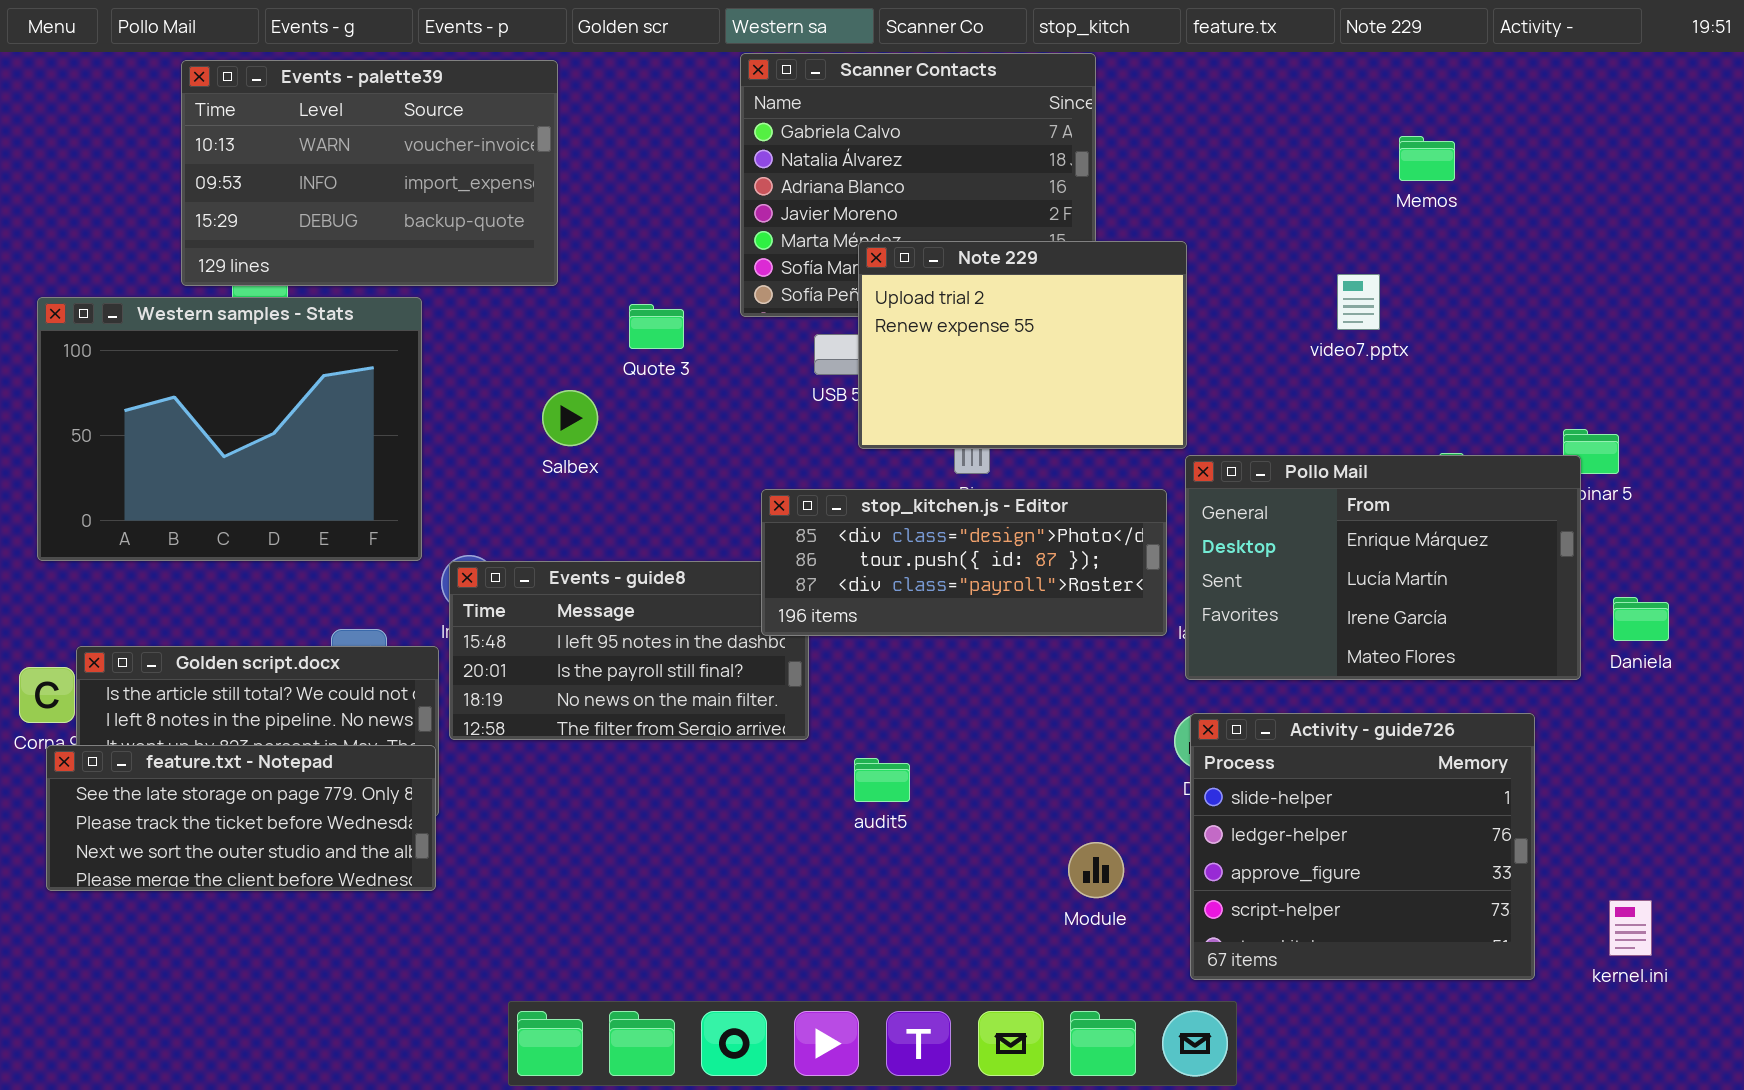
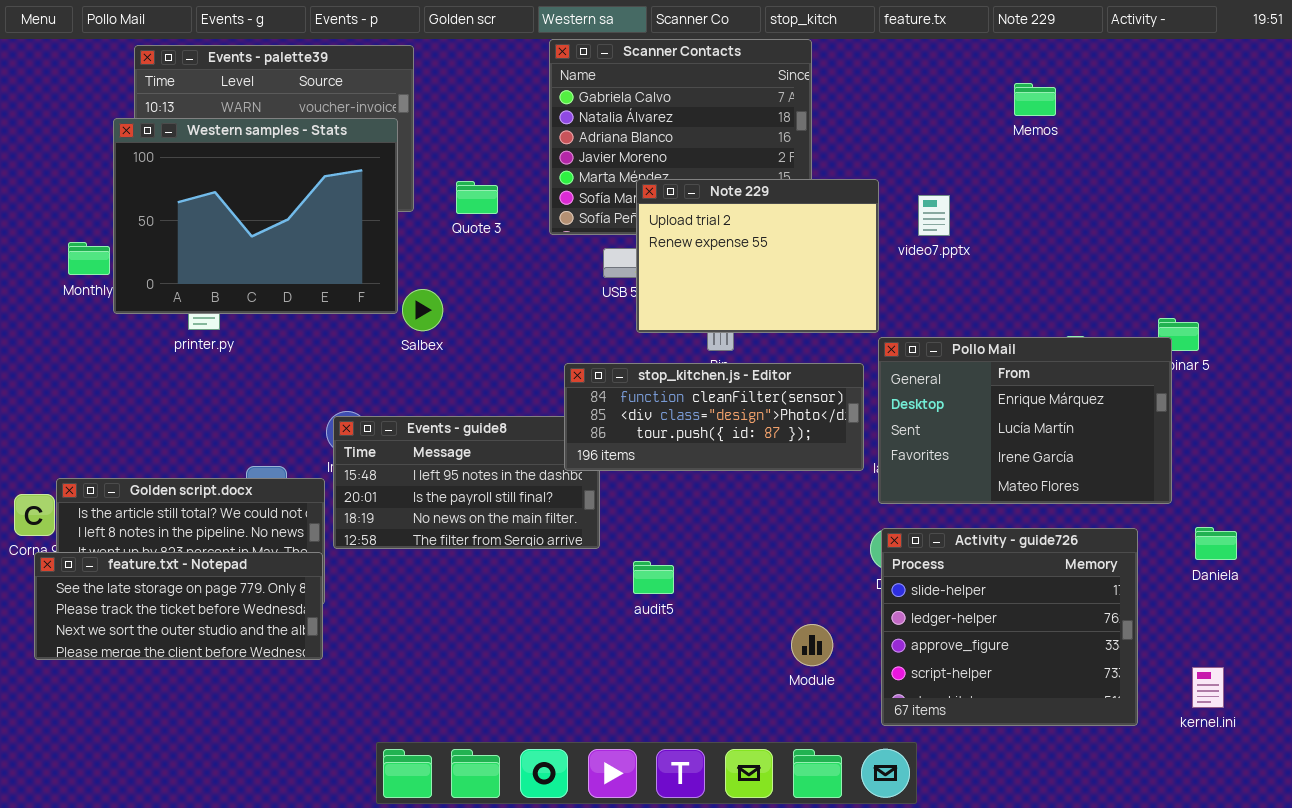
Memos: [1399,136,1455,181] -> [1014,83,1056,116], moved
video7.pptx: [1337,274,1380,330] -> [918,195,950,236], moved
Western samples - Stats: [37,297,422,561] -> [113,118,398,314], moved
Quote 3: [629,304,684,349] -> [456,181,498,214], moved
stop_kitchen.js - Editor: [761,489,1167,636] -> [564,363,864,471], scrolled up 1 row
Daniela: [1613,597,1669,641] -> [1195,527,1237,560], moved

